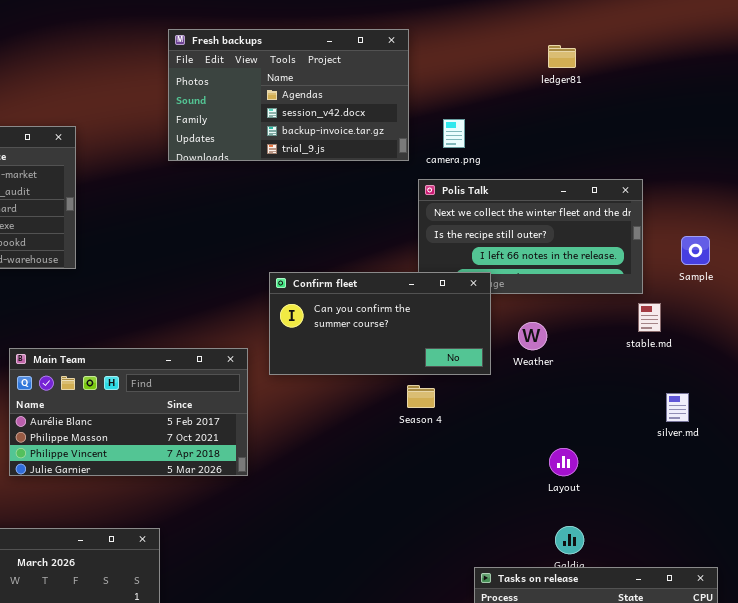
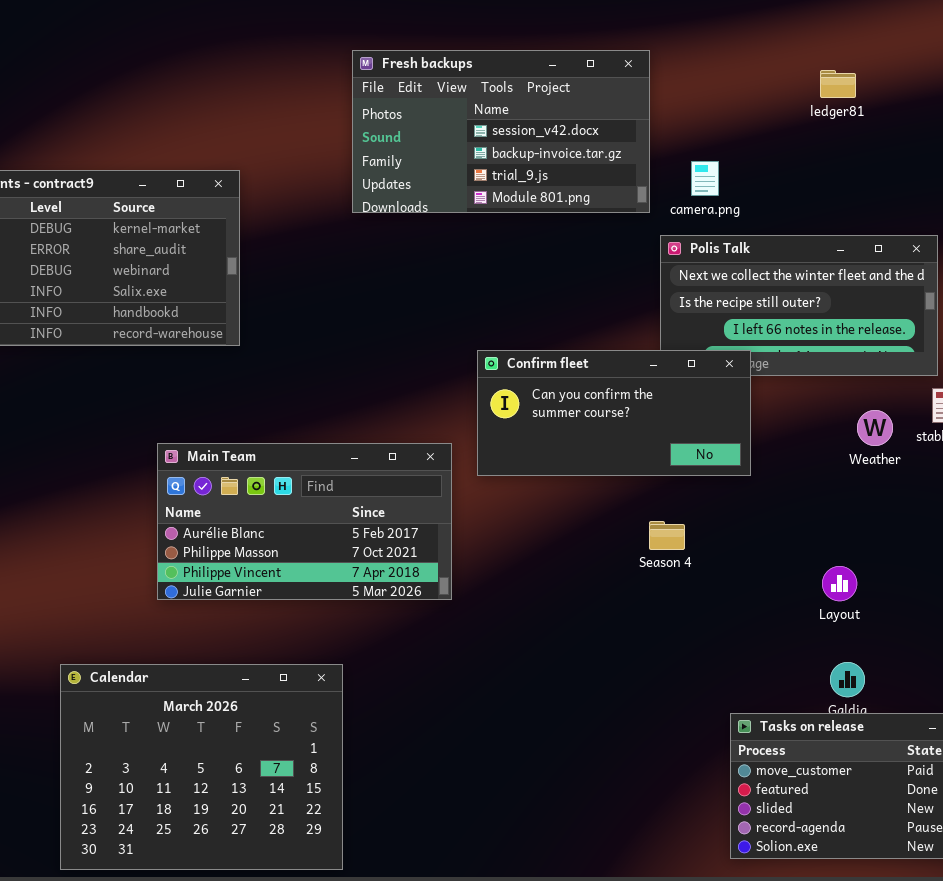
Fresh backups: [168,29,409,161] -> [352,50,650,213], scrolled down 1 row
Weather: [518,322,547,350] -> [857,410,893,446], moved
Season 4: [407,385,435,408] -> [649,521,685,550], moved

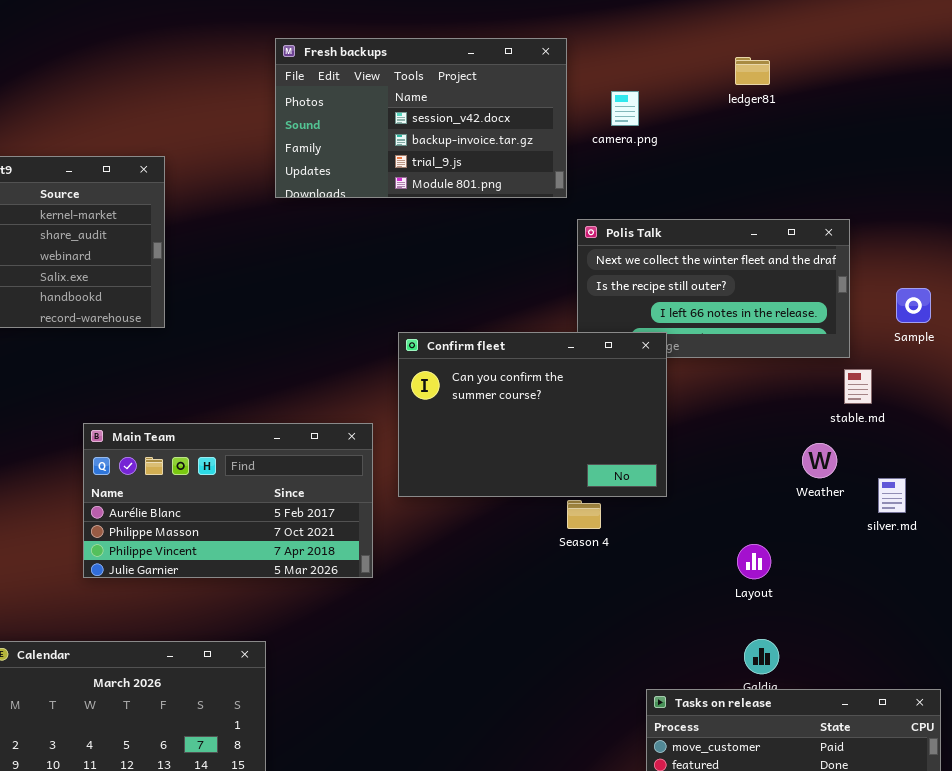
camera.png: [691,161,719,196] -> [611,91,639,126], moved
Confirm fleet: [477,350,751,476] -> [398,332,667,497], resized
Weather: [857,410,893,446] -> [802,443,837,478], moved

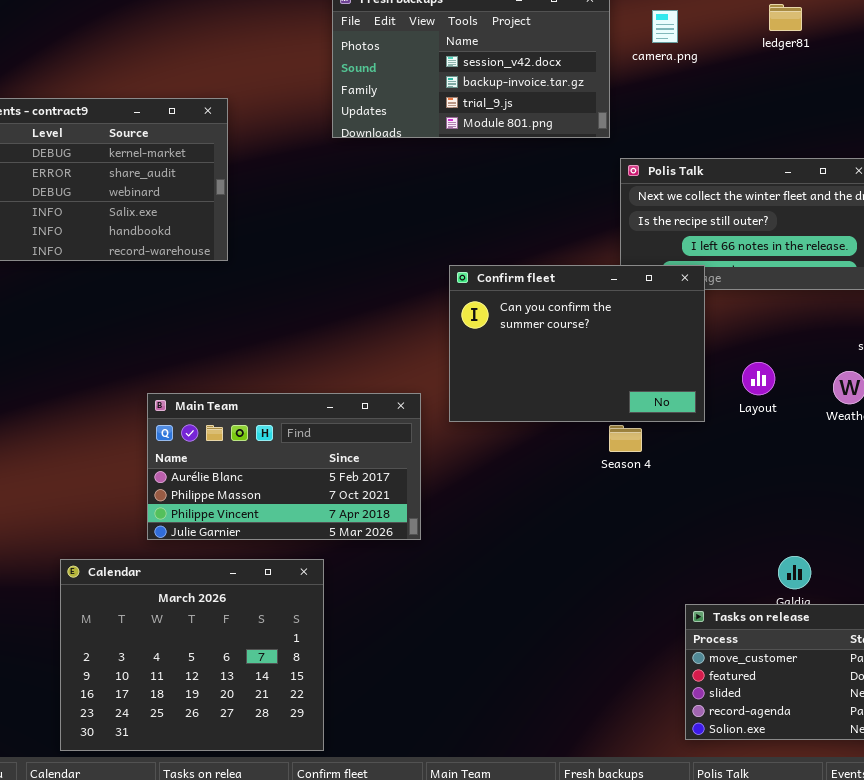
camera.png: [611,91,639,126] -> [652,10,678,43], moved
Main Team: [83,423,373,578] -> [147,393,421,540], moved
Layout: [737,544,771,579] -> [742,362,775,395], moved

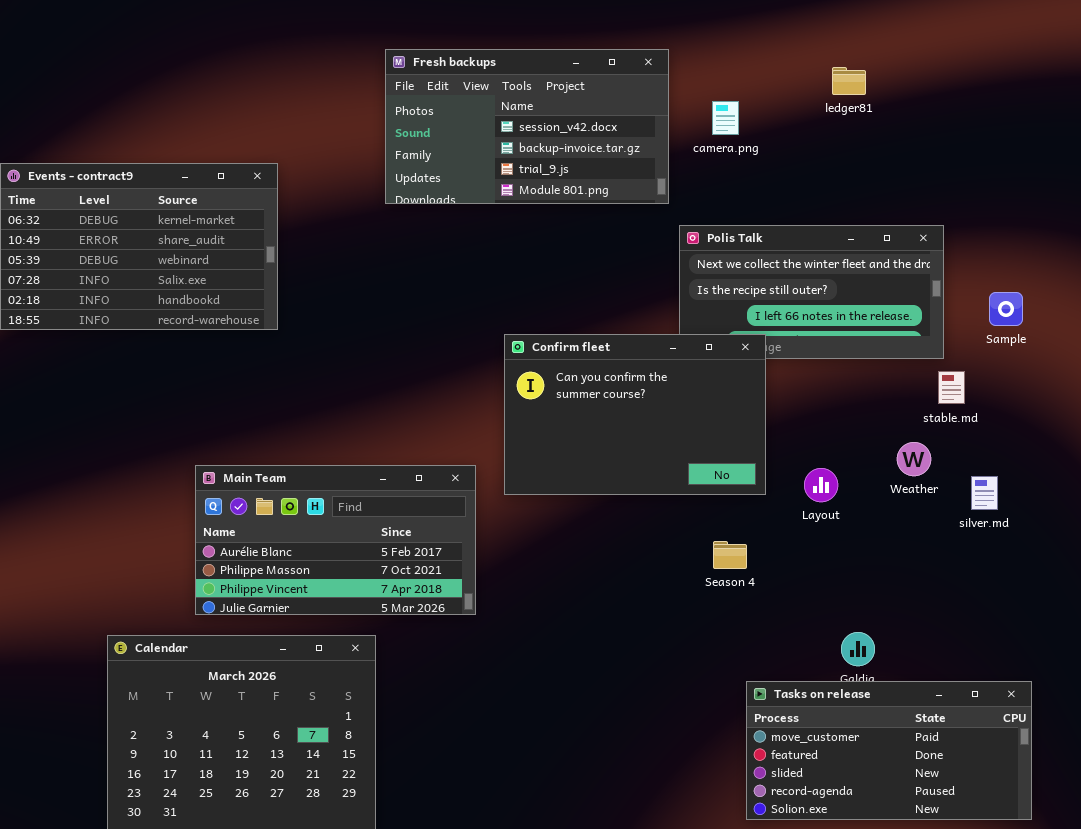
camera.png: [652,10,678,43] -> [712,101,739,135], moved
Layout: [742,362,775,395] -> [804,468,838,502], moved
Season 4: [609,425,642,452] -> [713,541,747,569], moved

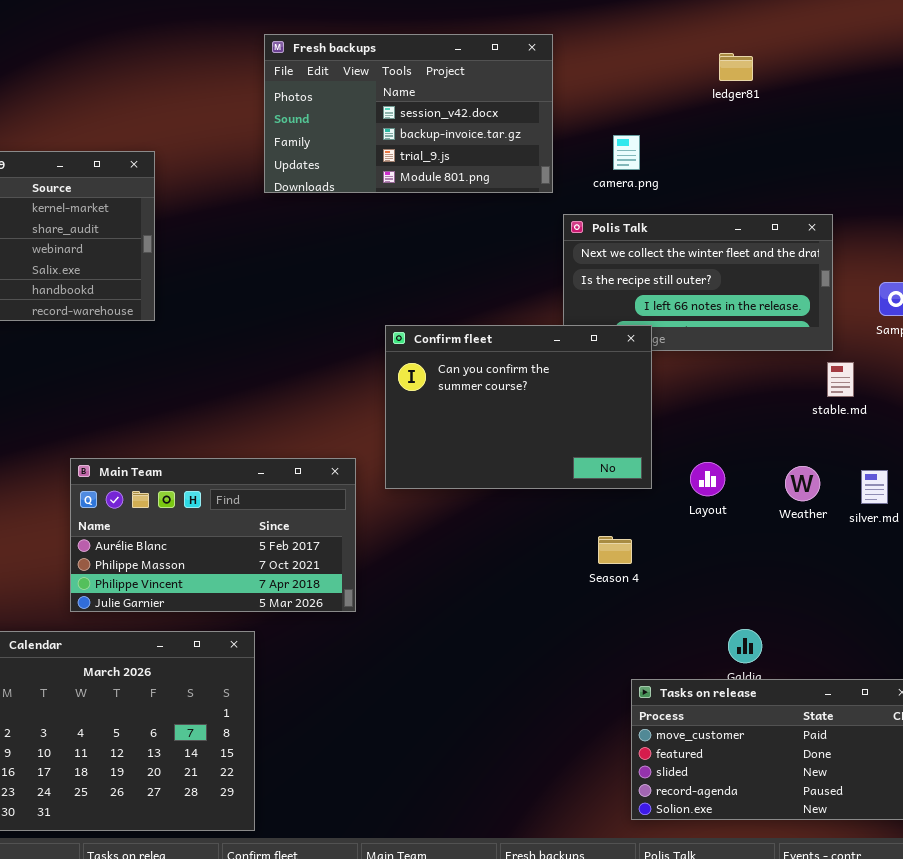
camera.png: [712,101,739,135] -> [613,135,640,170], moved
Weather: [897,442,931,476] -> [785,466,820,501], moved

